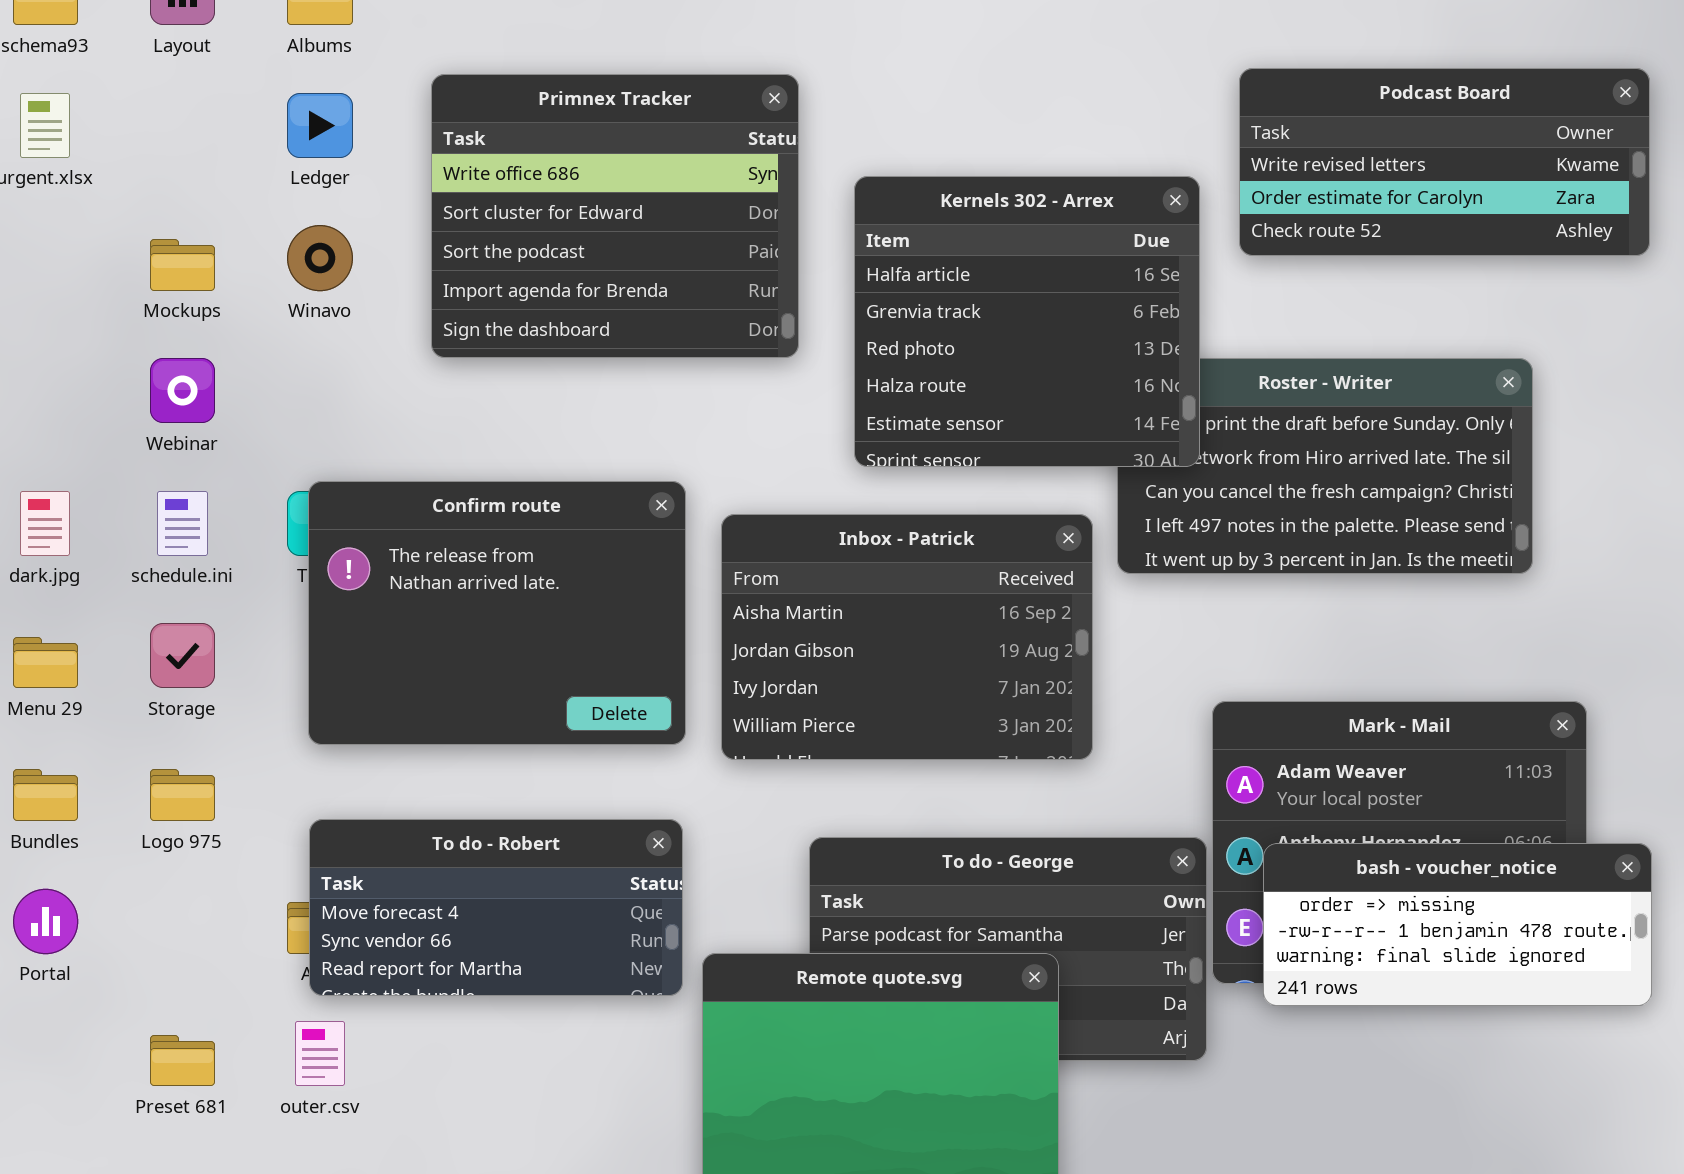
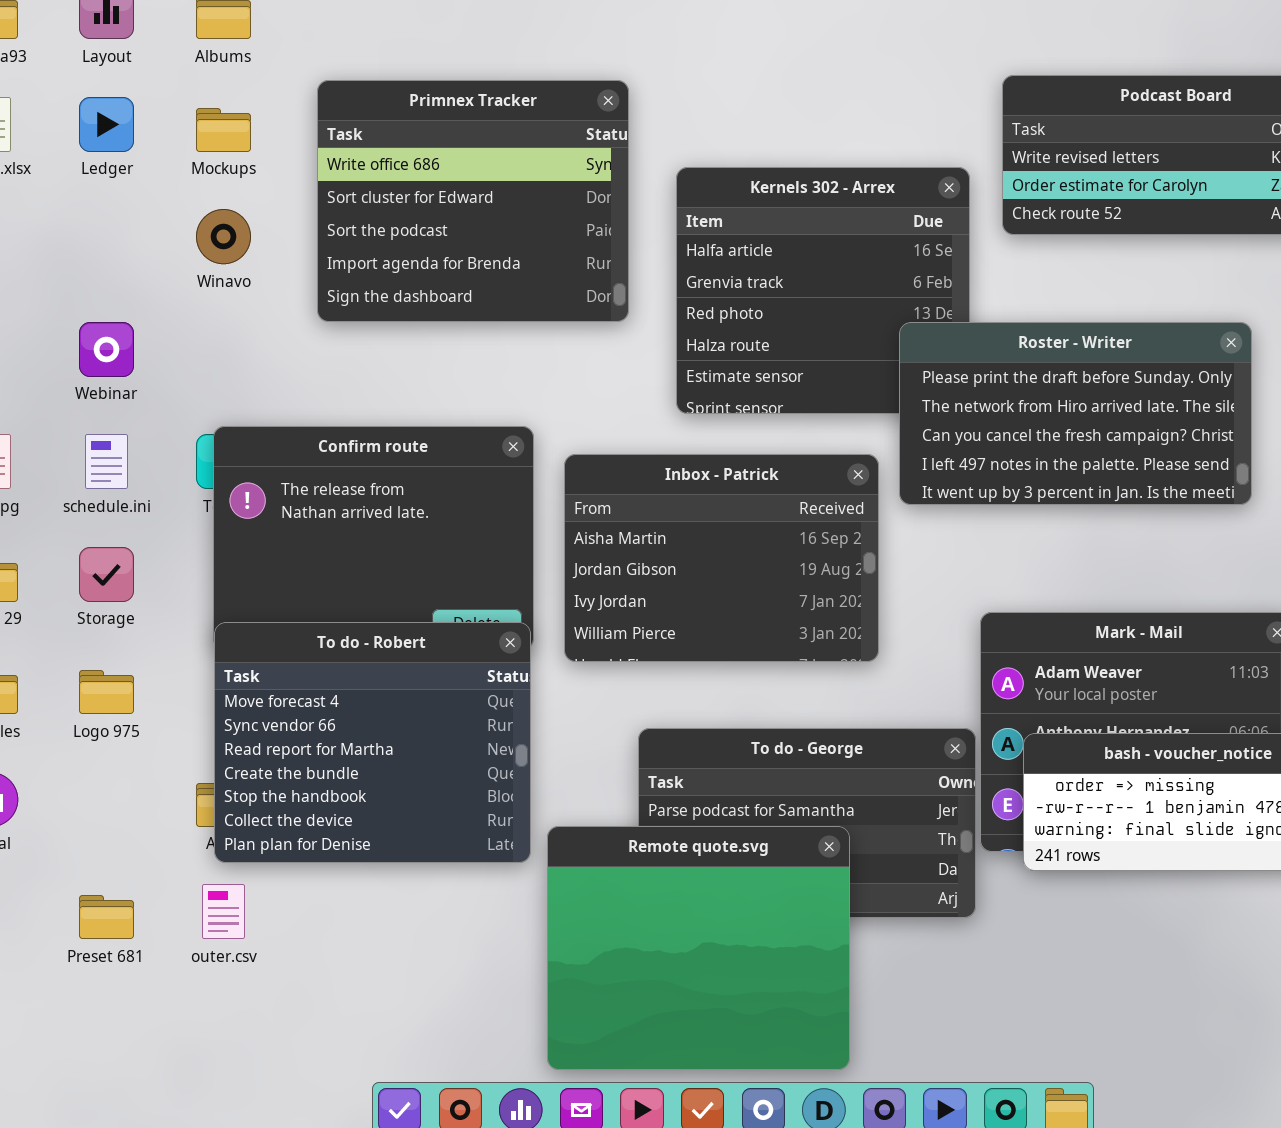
Ledger: [287,93,353,158] -> [79,97,134,152], moved
Mockups: [150,239,215,291] -> [196,108,251,152], moved
Roster - Writer: [1117,358,1533,574] -> [899,322,1252,505], raised
To do - Robert: [309,819,683,996] -> [214,622,531,863], resized

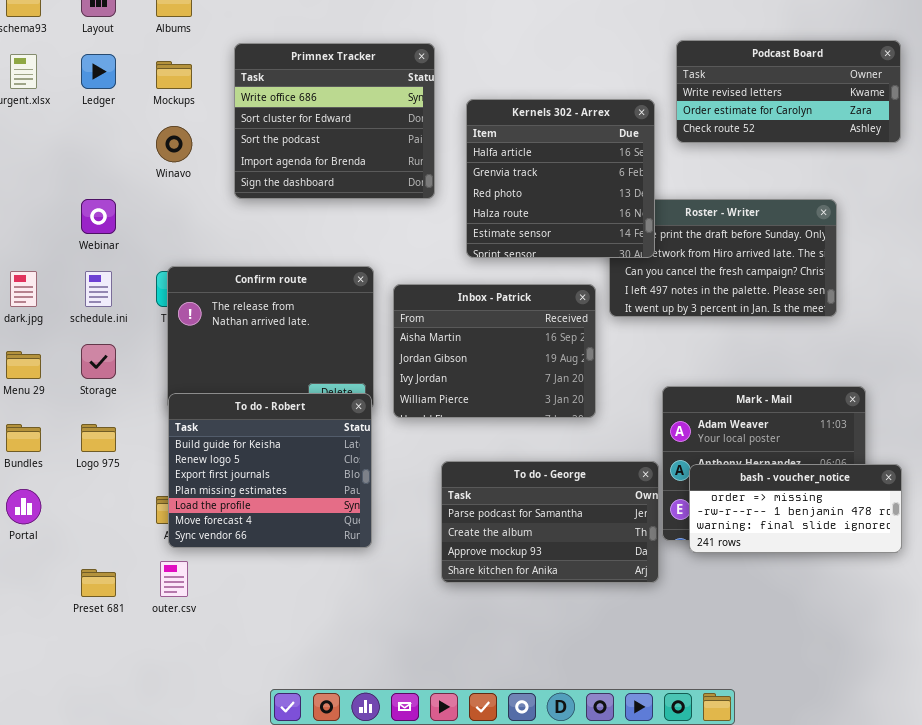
Kernels 302 - Arrex: [676,167,970,414] -> [466,99,655,258], raised
To do - Robert: [214,622,531,863] -> [168,393,372,548], scrolled up 5 rows
Remote quote.svg: [547,826,850,1070] -> none, closed

